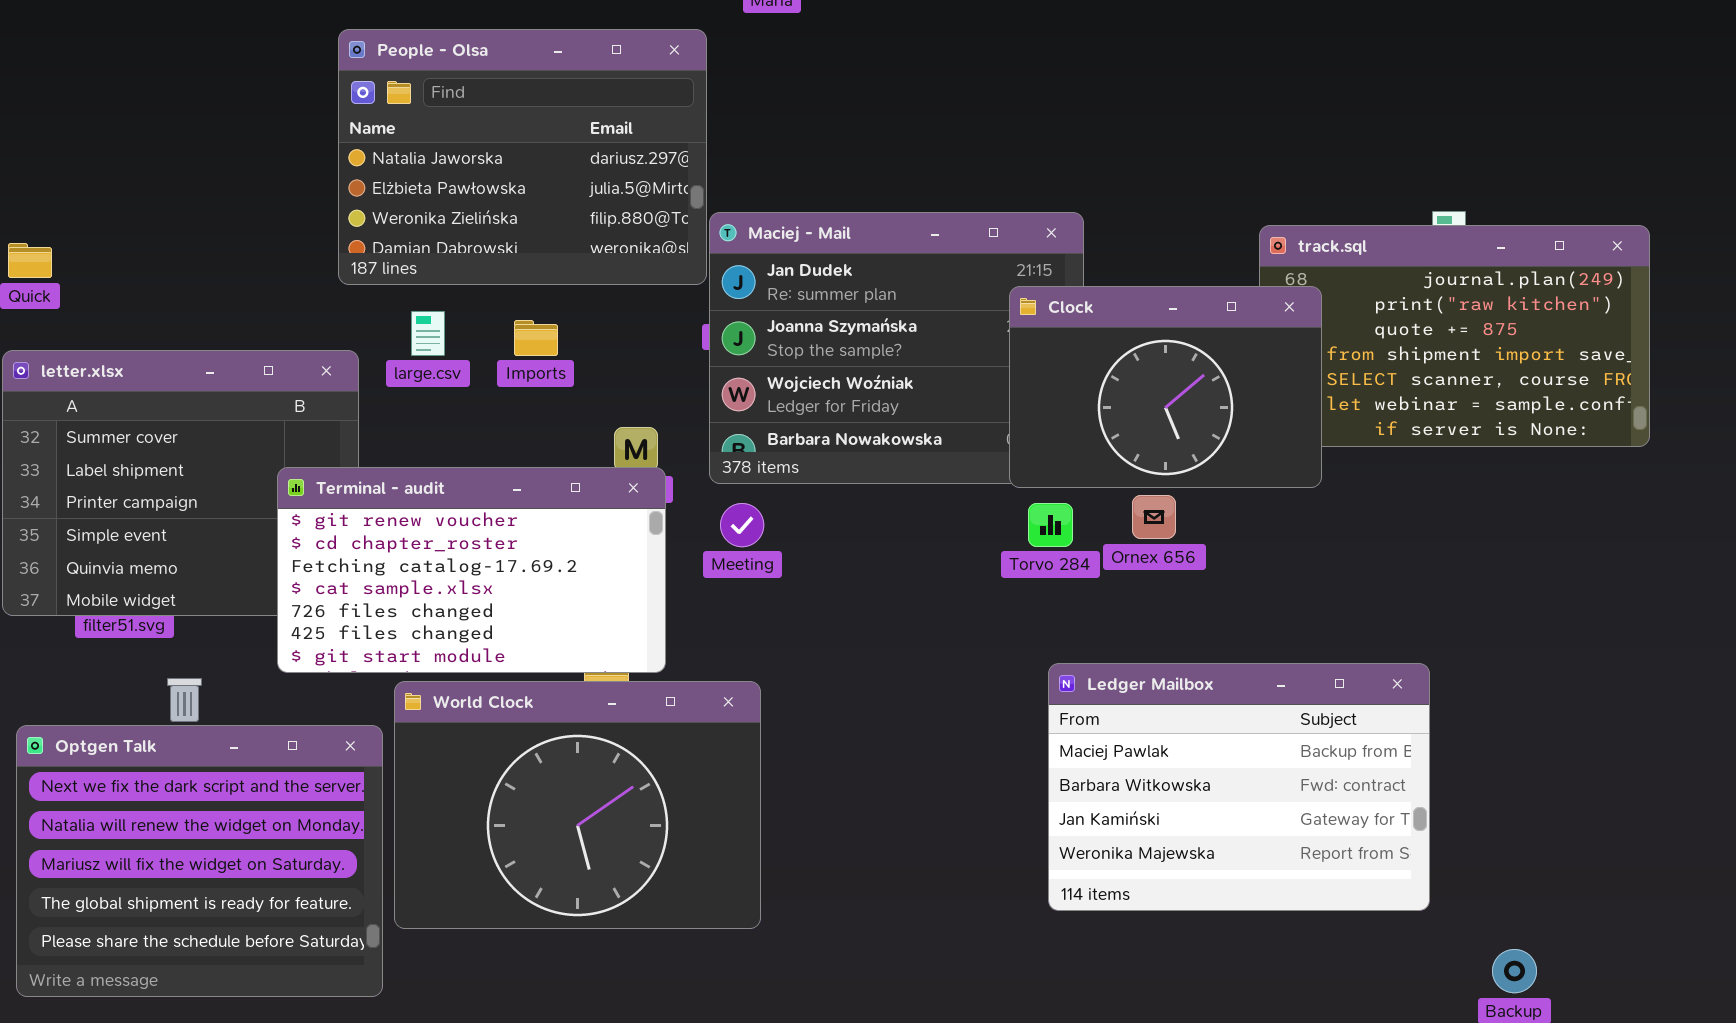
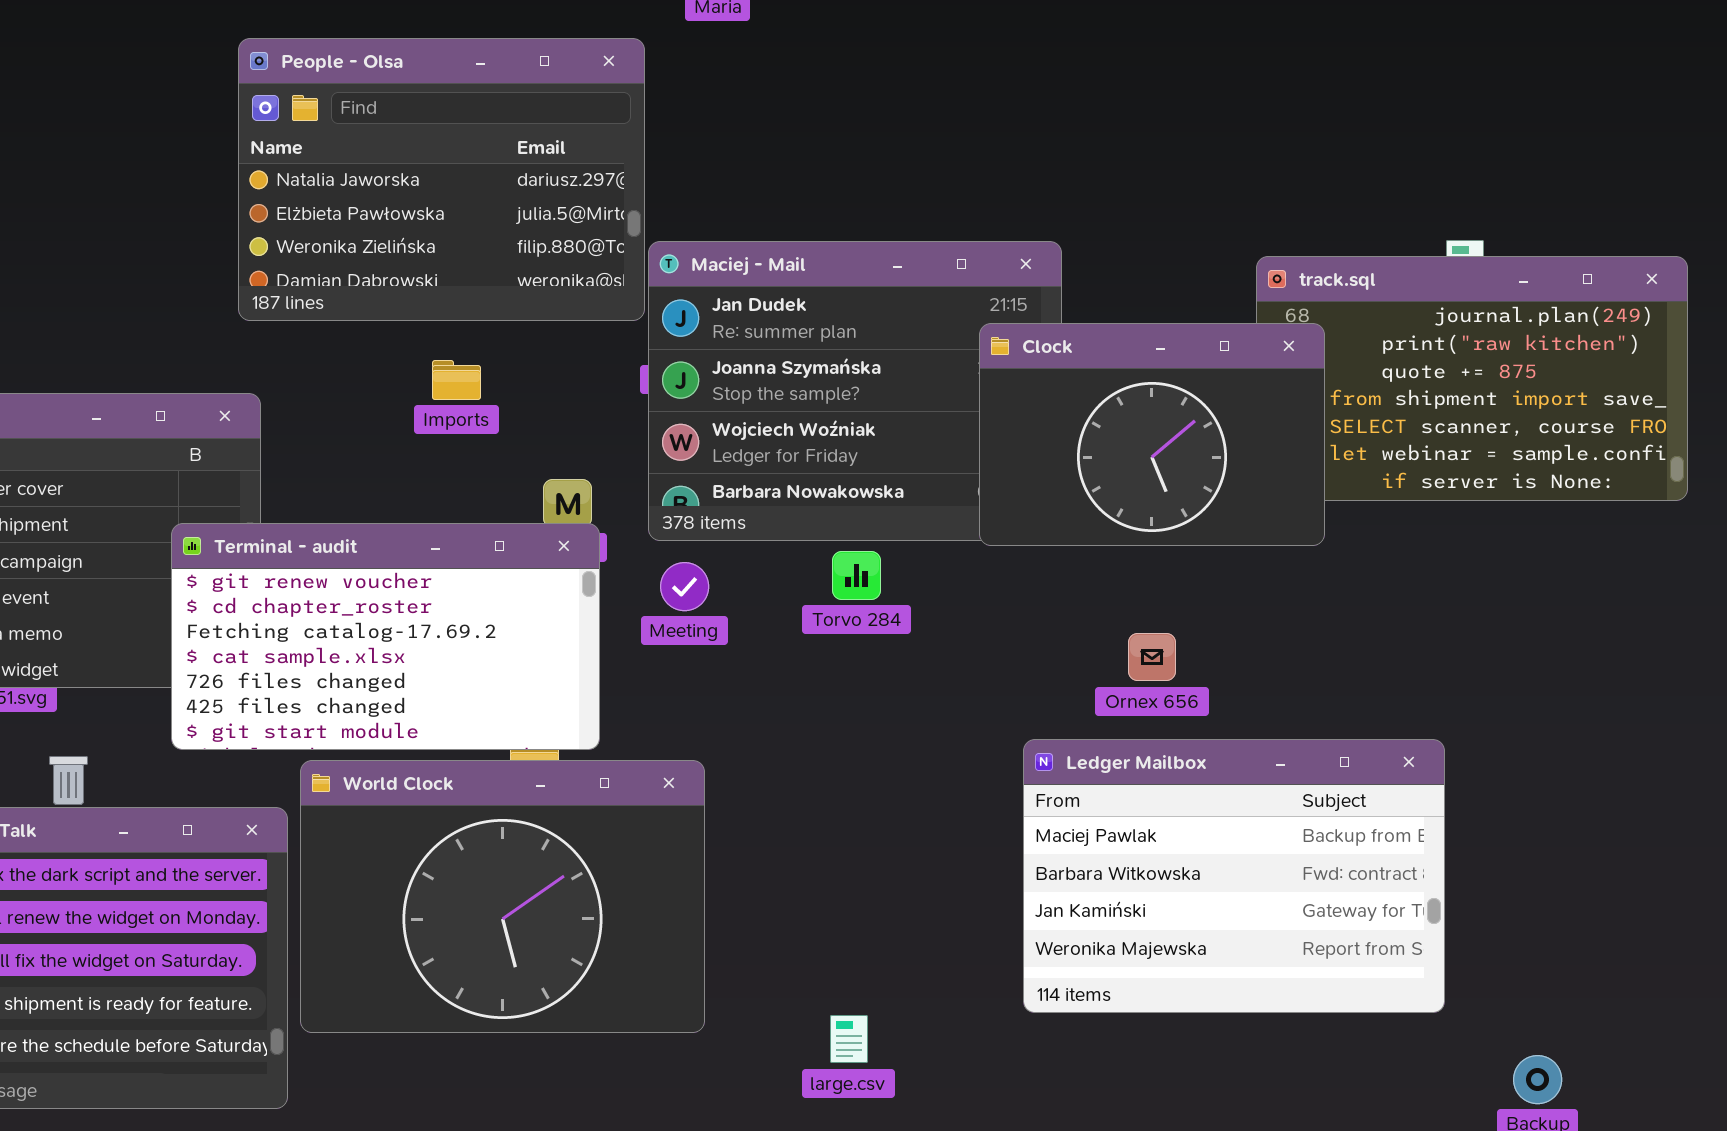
large.csv: [411,311,445,356] -> [830,1015,868,1063], moved
Ornex 656: [1132,495,1176,539] -> [1128,633,1176,681], moved
Torvo 284: [1028,503,1073,547] -> [832,551,881,600], moved

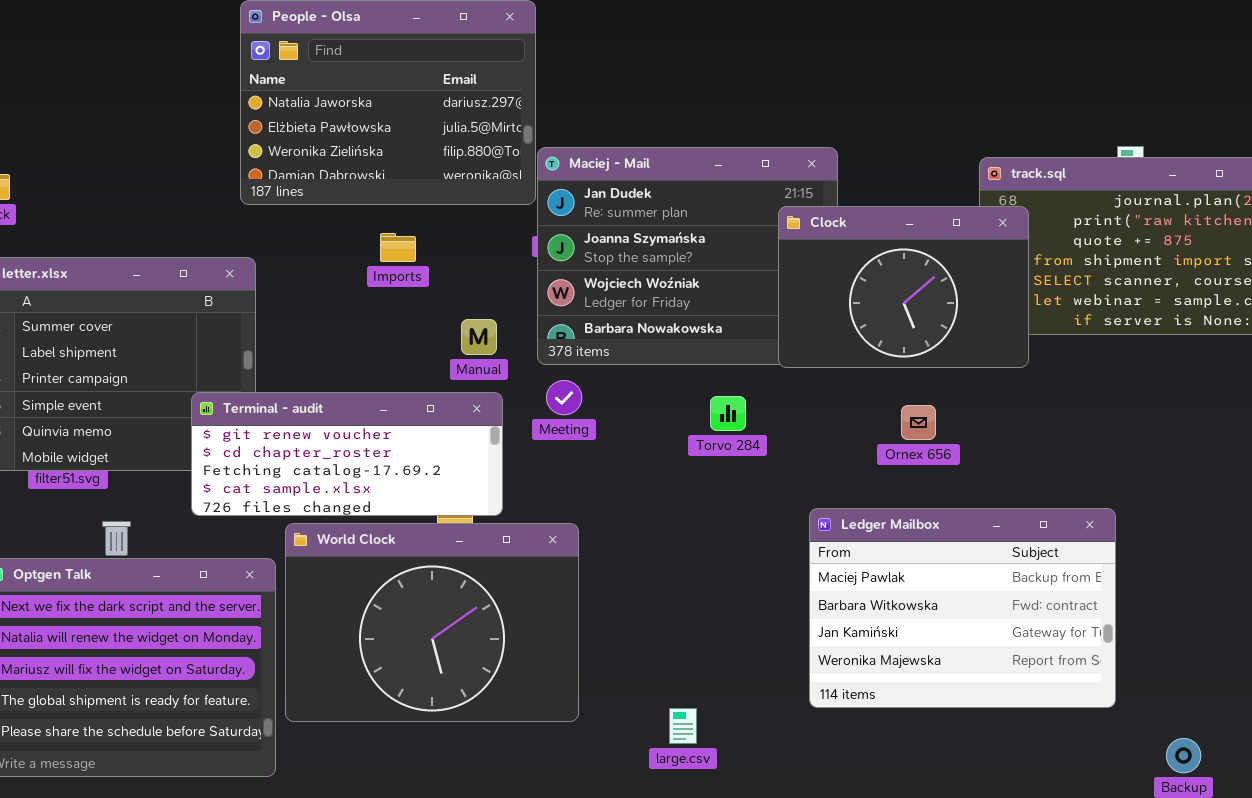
Terminal - audit: [171,523,600,750] -> [191,392,503,516], resized
Torvo 284: [832,551,881,600] -> [710,396,746,431], moved
Ornex 656: [1128,633,1176,681] -> [901,405,936,440], moved

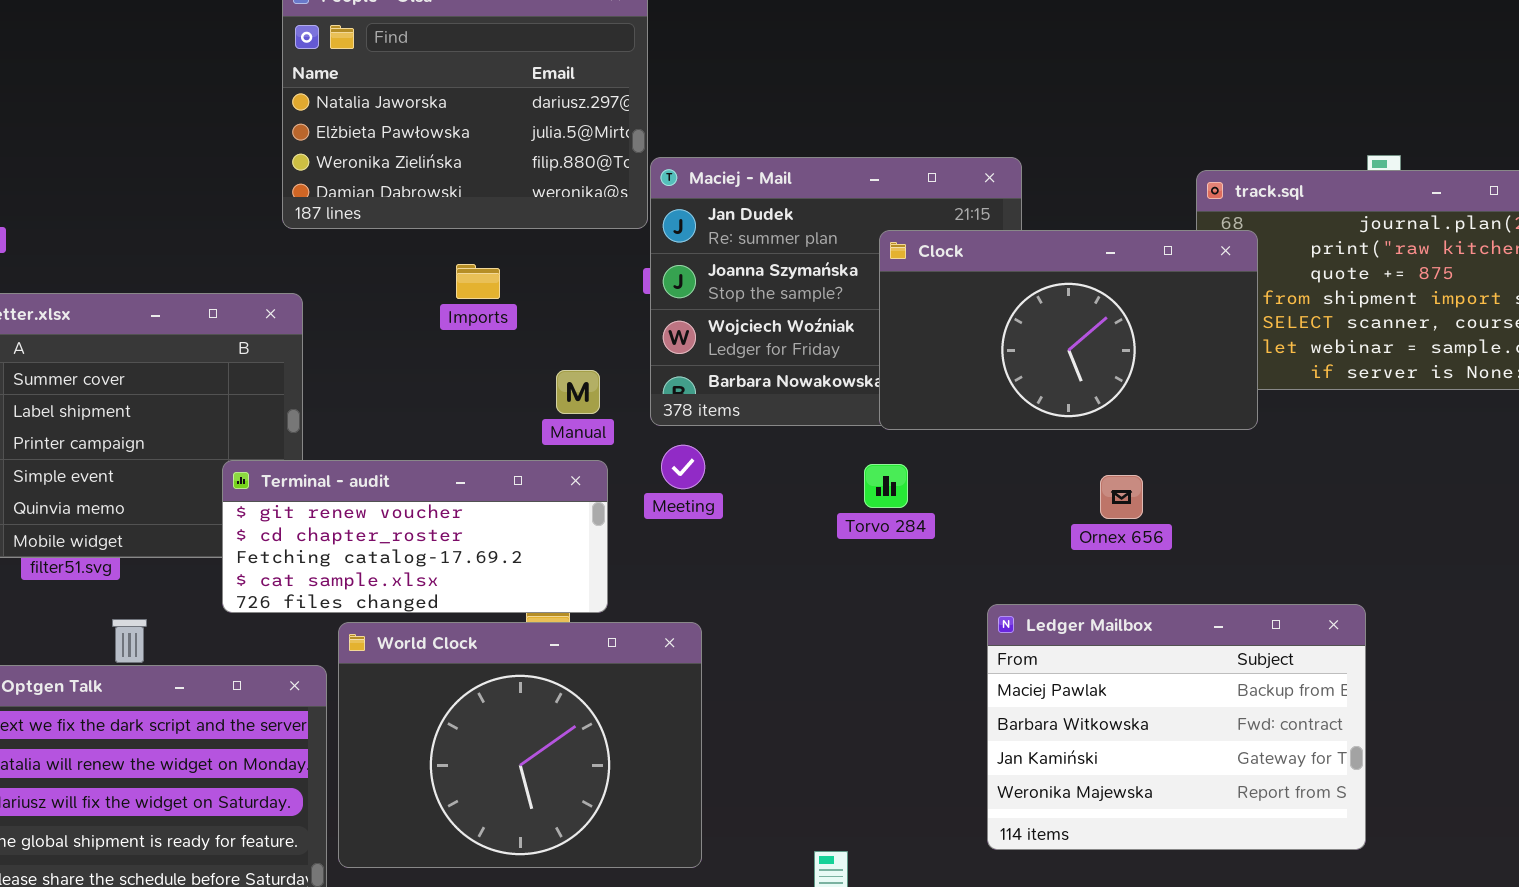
Clock: [778,206,1029,368] -> [879,230,1258,430], resized

